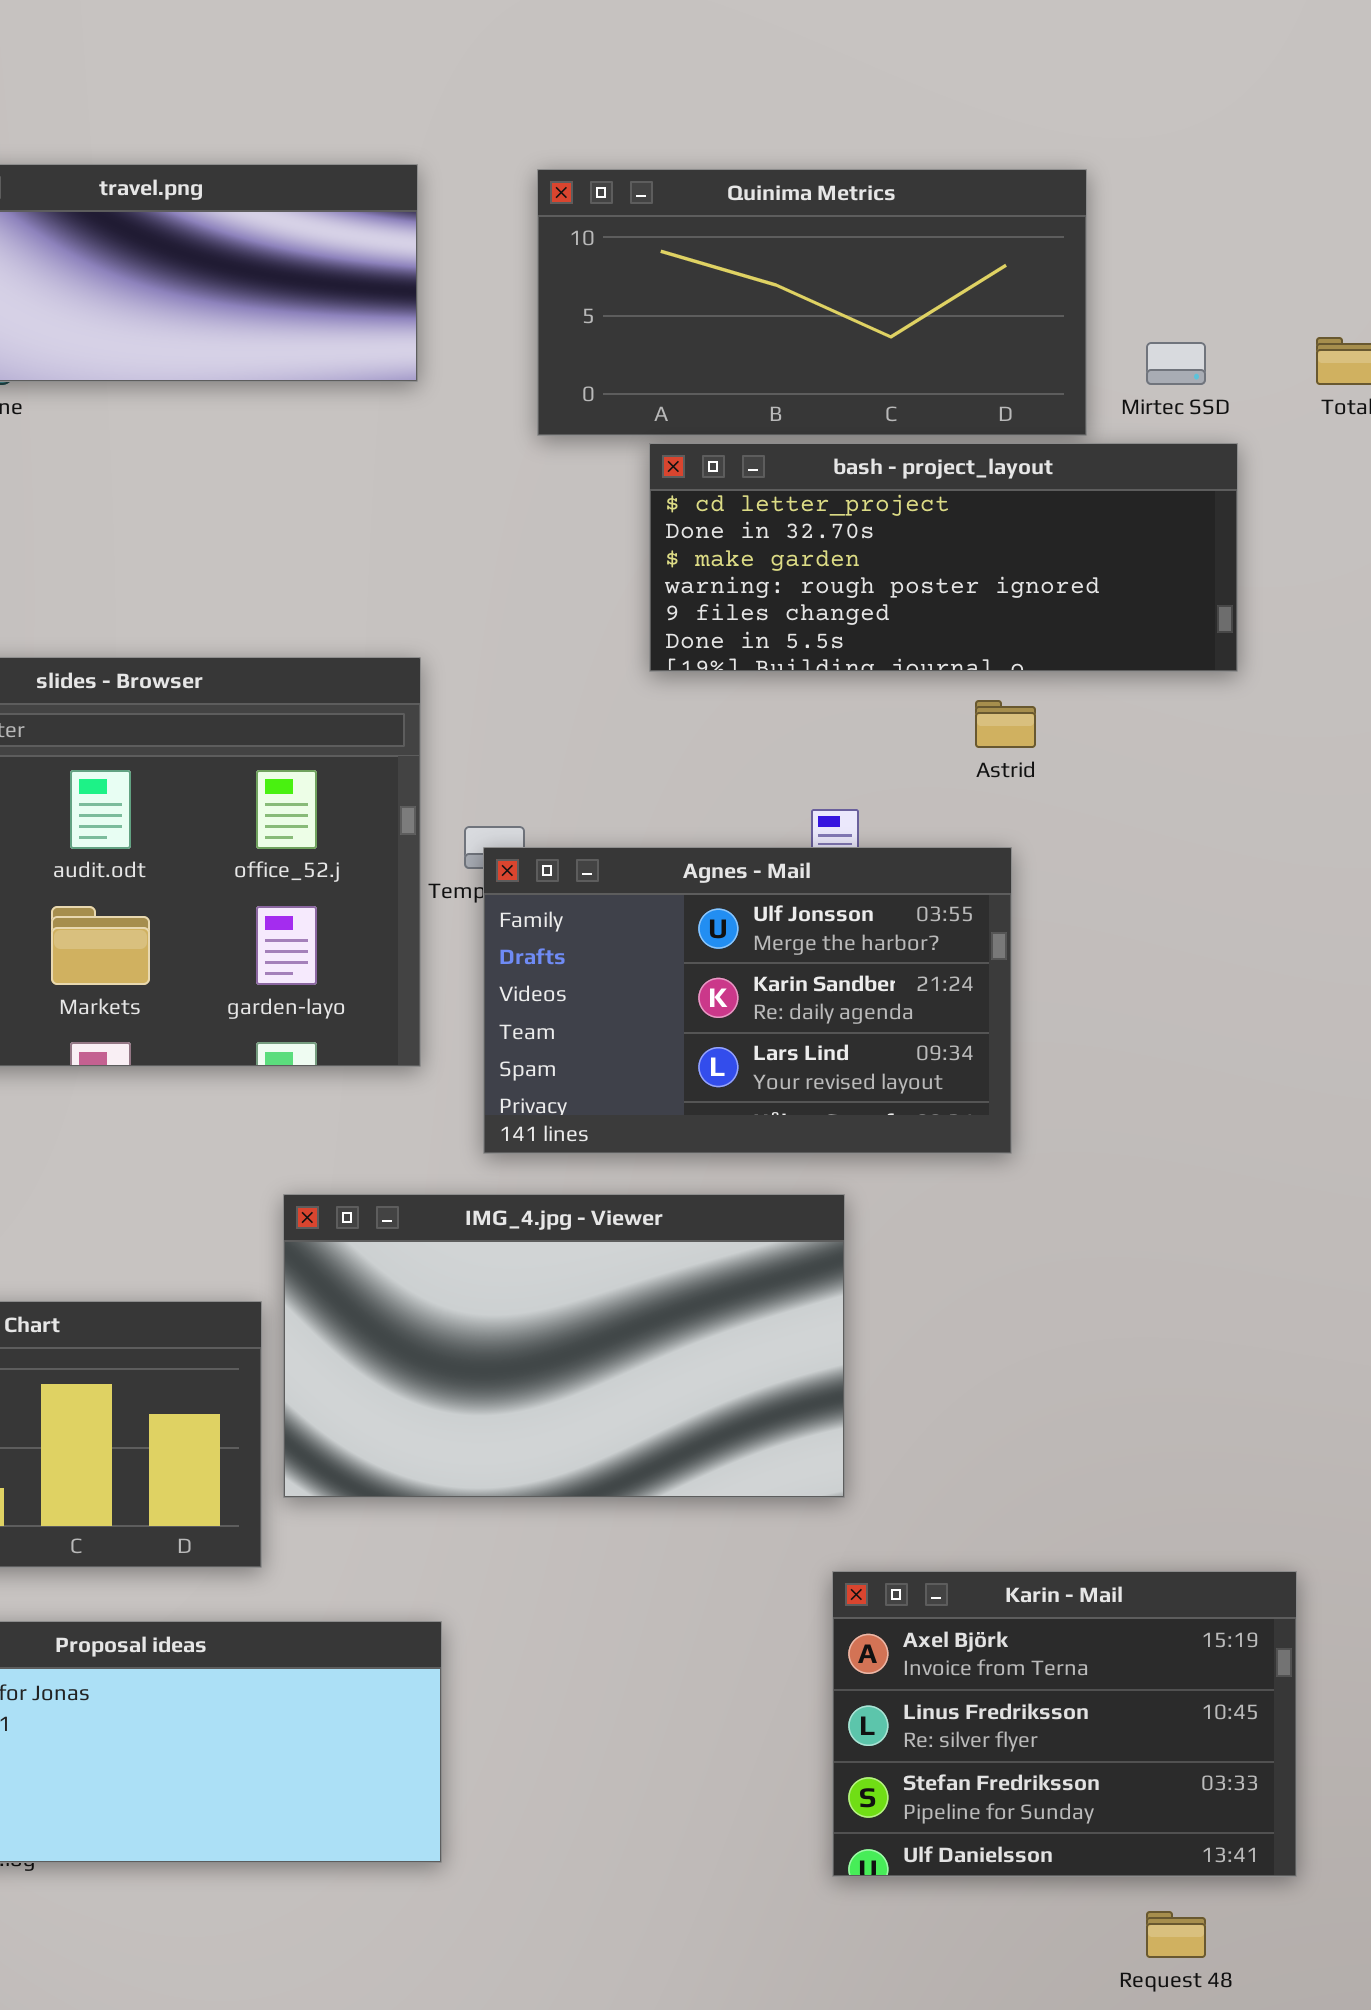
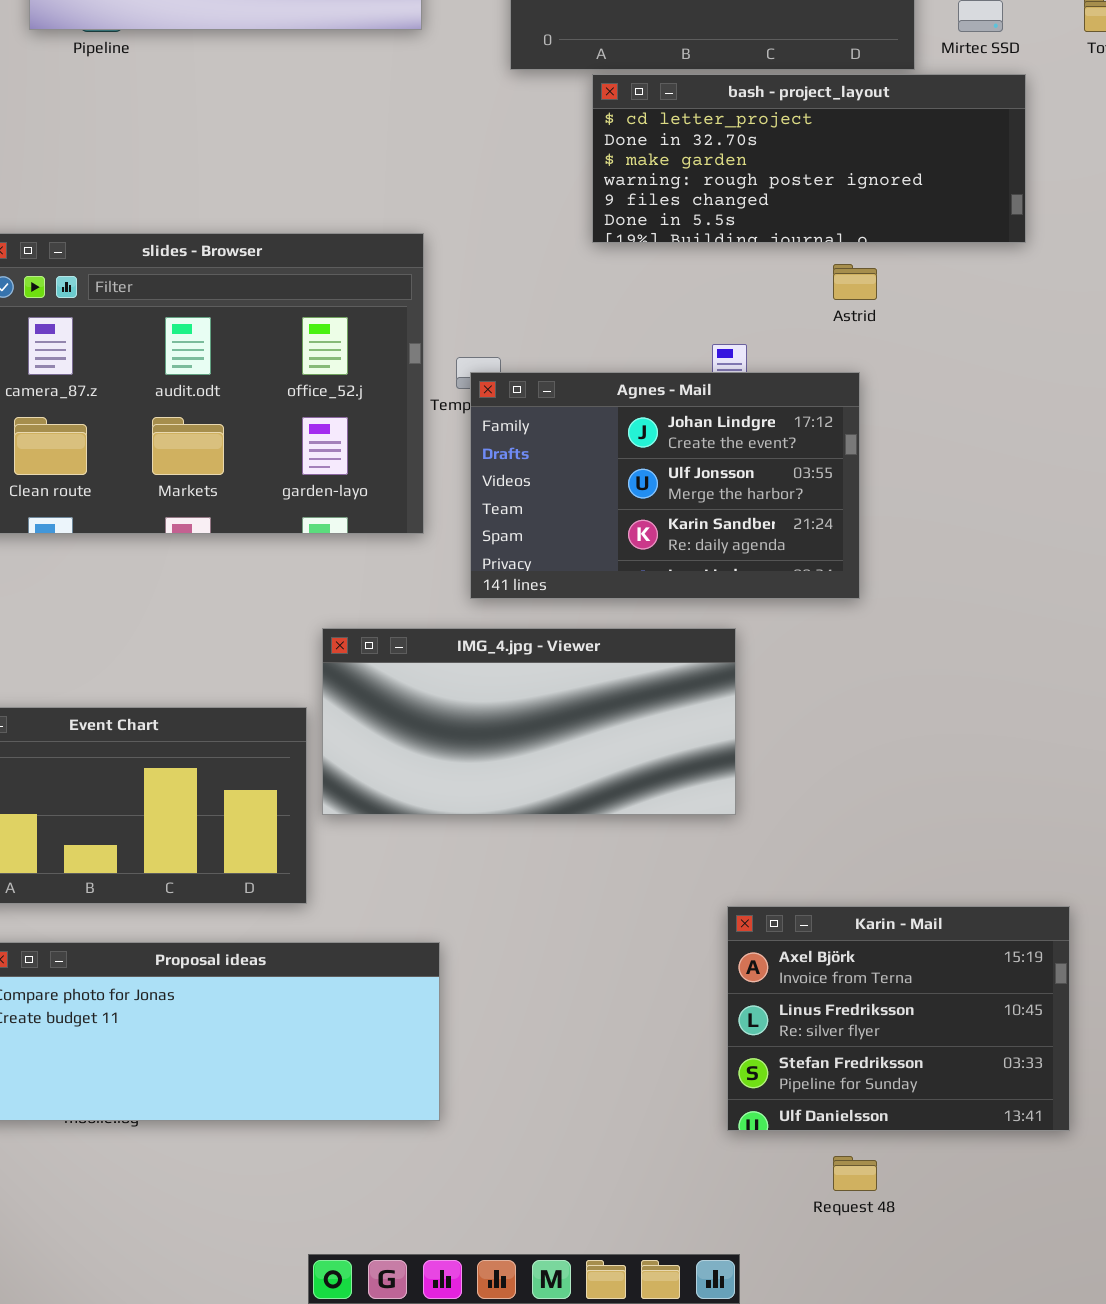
Agnes - Mail: [483,847,1012,1154] -> [470,372,860,599], scrolled up 1 row
IMG_4.jpg - Viewer: [283,1194,845,1498] -> [322,628,736,815], resized
Request 48: [1146,1911,1206,1958] -> [833,1156,877,1191], moved

